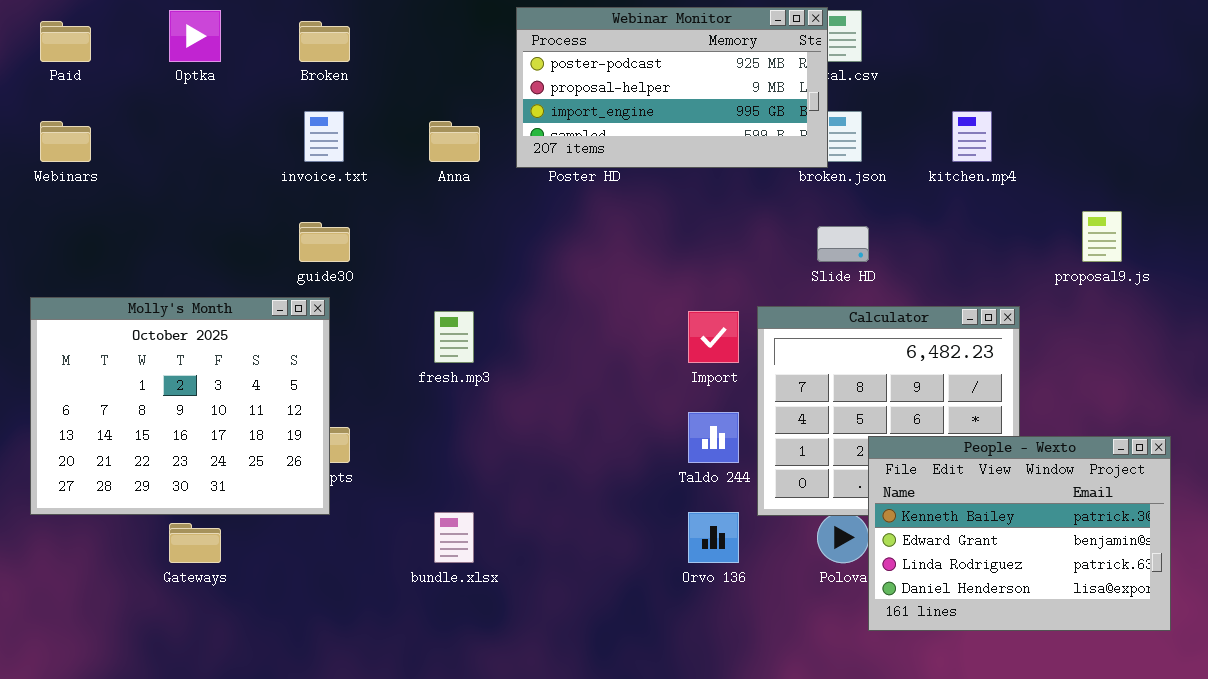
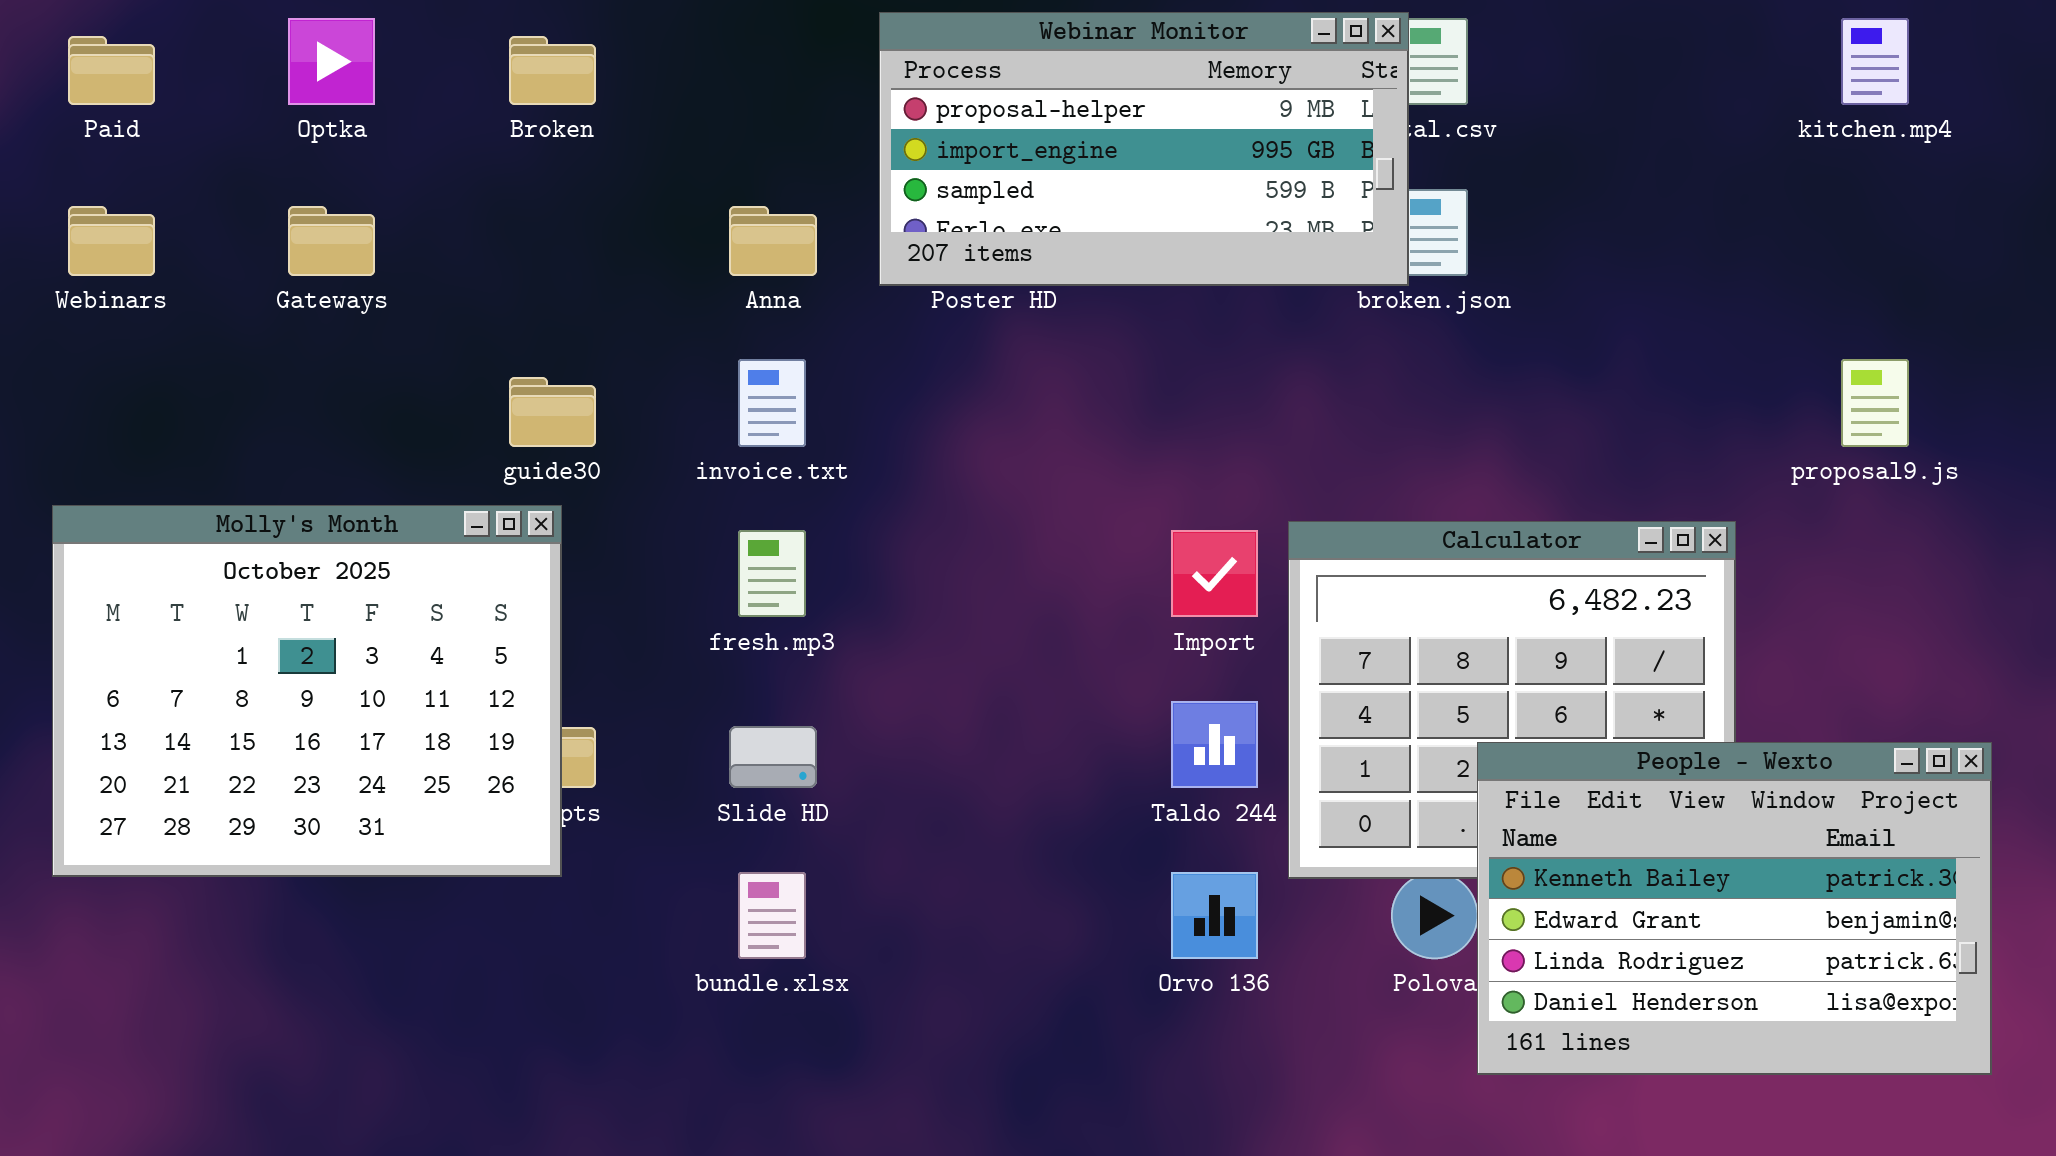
Webinar Monitor: [516,7,828,168] -> [879,12,1409,286], scrolled down 1 row
invoice.txt: [304,111,344,162] -> [738,359,806,447], moved
kitchen.mp4: [952,111,992,162] -> [1841,18,1909,105], moved
Slide HD: [817,226,869,262] -> [729,726,817,788], moved
Gateways: [169,523,221,563] -> [288,206,375,276], moved

